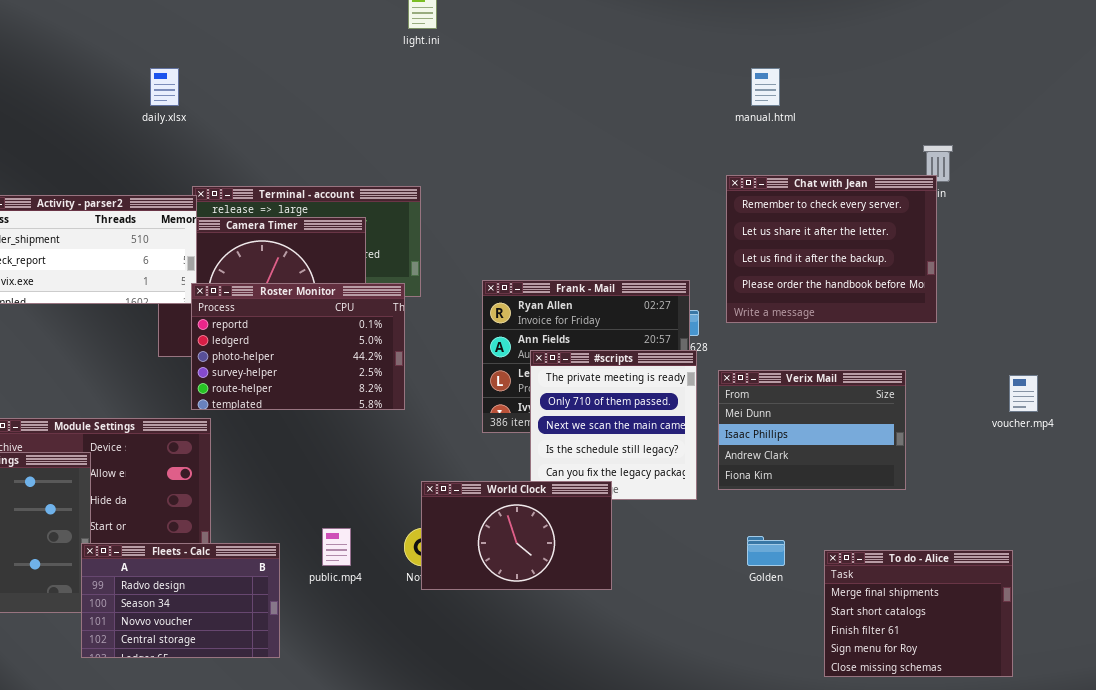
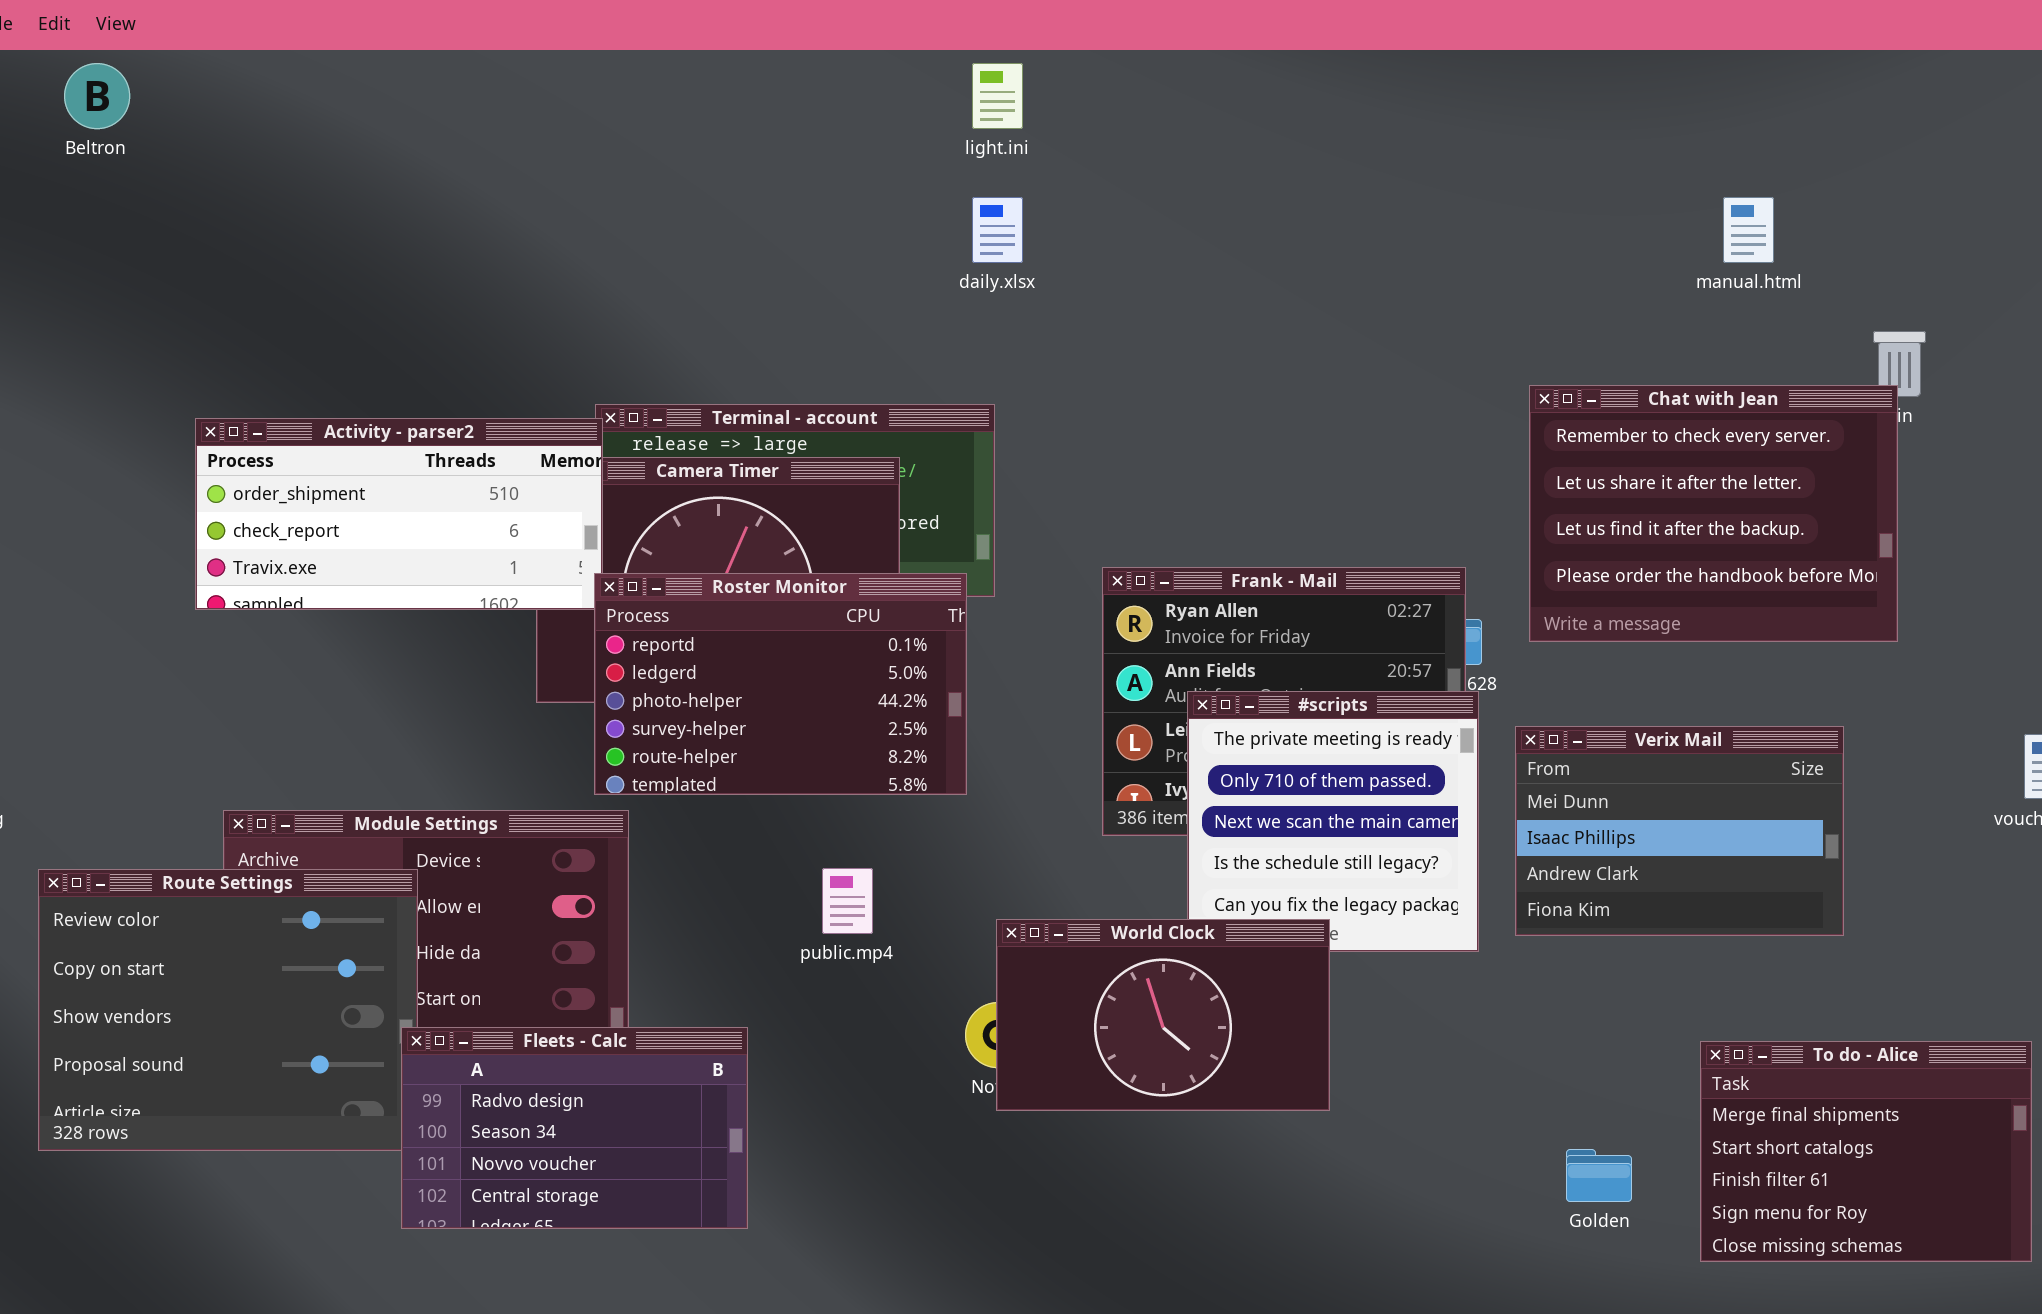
daily.xlsx: [150,68,179,106] -> [972,197,1023,263], moved
manual.html: [751,68,780,106] -> [1723,197,1774,263], moved
public.mp4: [322,528,351,566] -> [822,868,873,934], moved
Golden: [747,536,785,566] -> [1566,1149,1632,1202], moved

